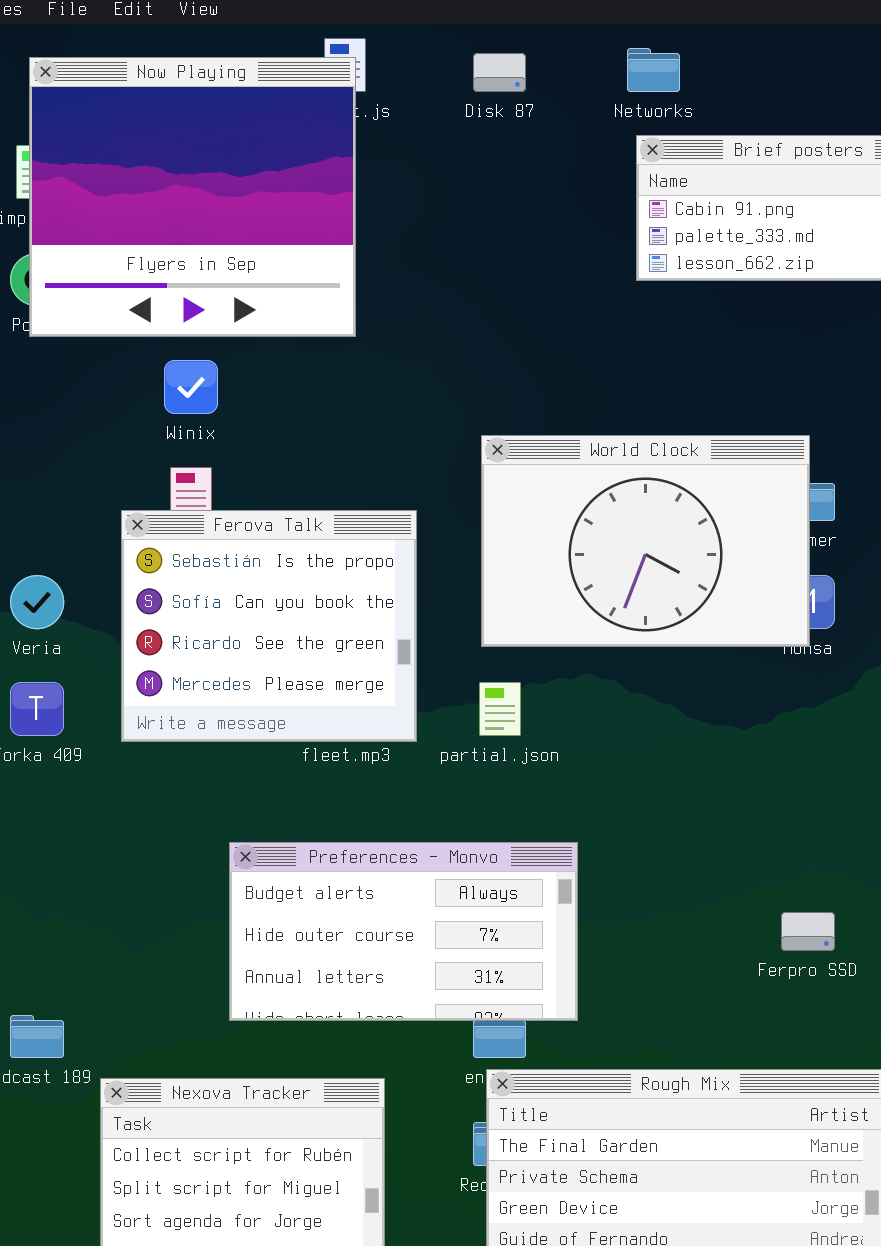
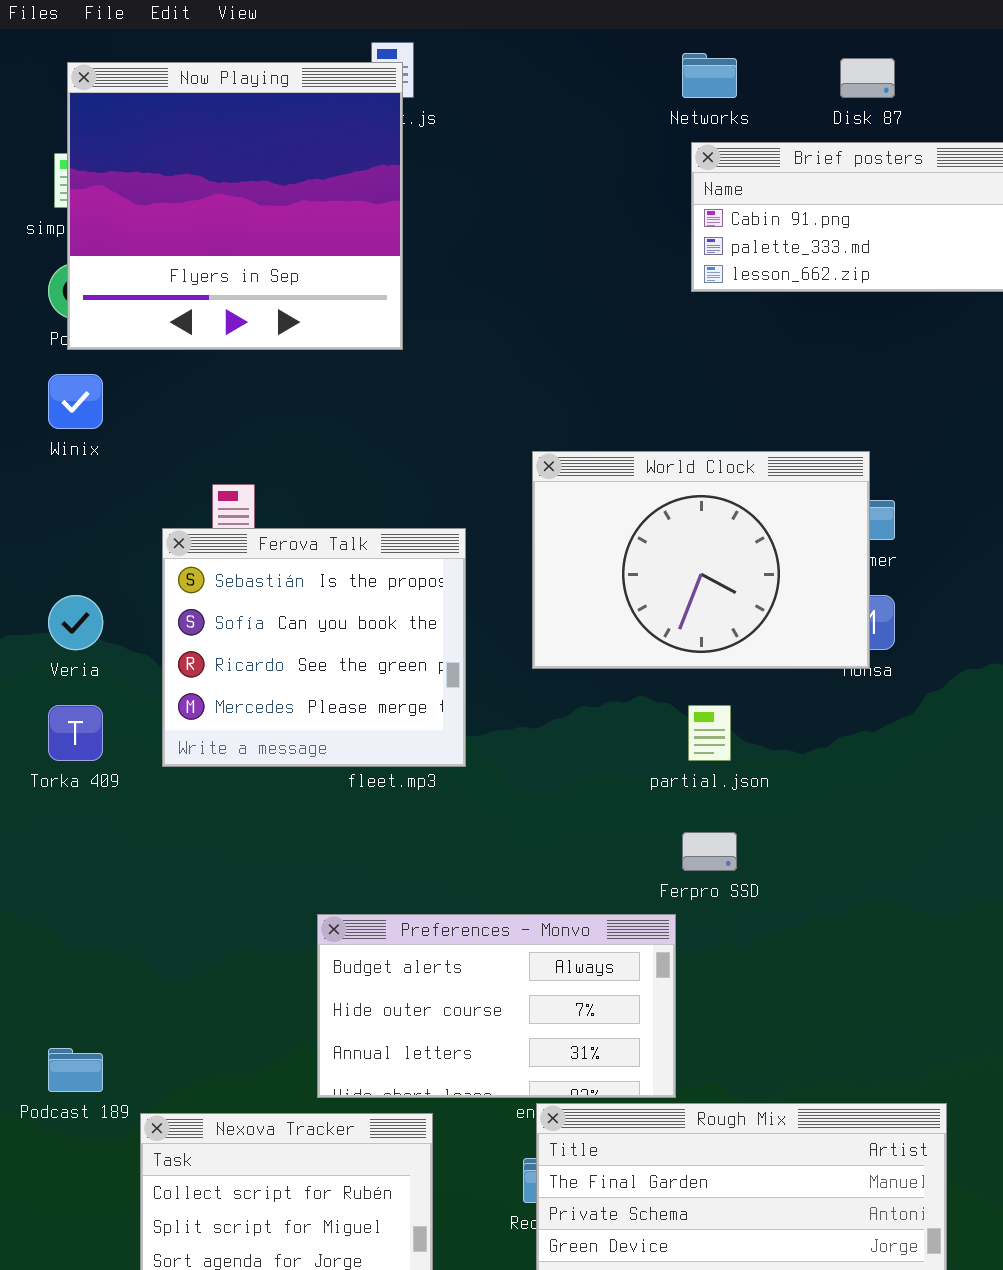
Disk 87: [473,53,526,92] -> [840,58,895,98], moved
Winix: [164,360,218,414] -> [48,374,103,429], moved
partial.json: [479,682,521,736] -> [688,705,731,761], moved
Preferences - Monvo: [229,842,578,1021] -> [317,914,676,1098], moved
Ferpro SSD: [781,912,835,951] -> [682,832,737,871], moved

